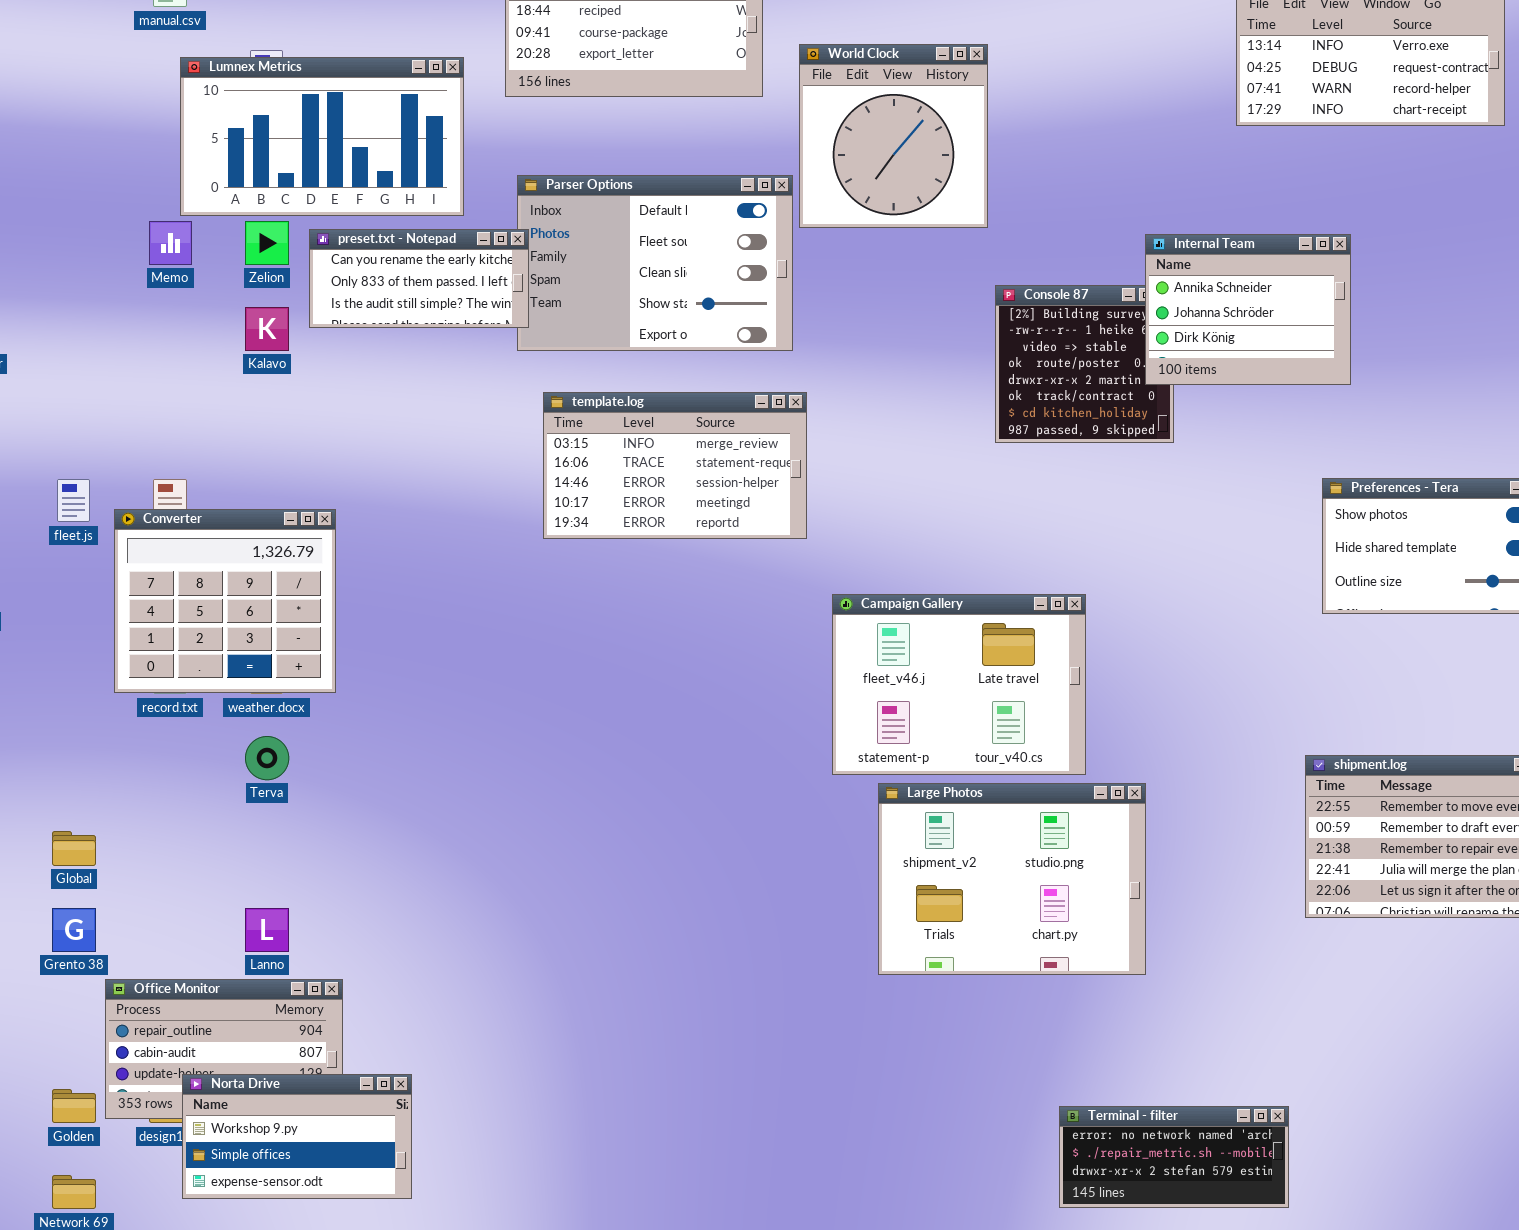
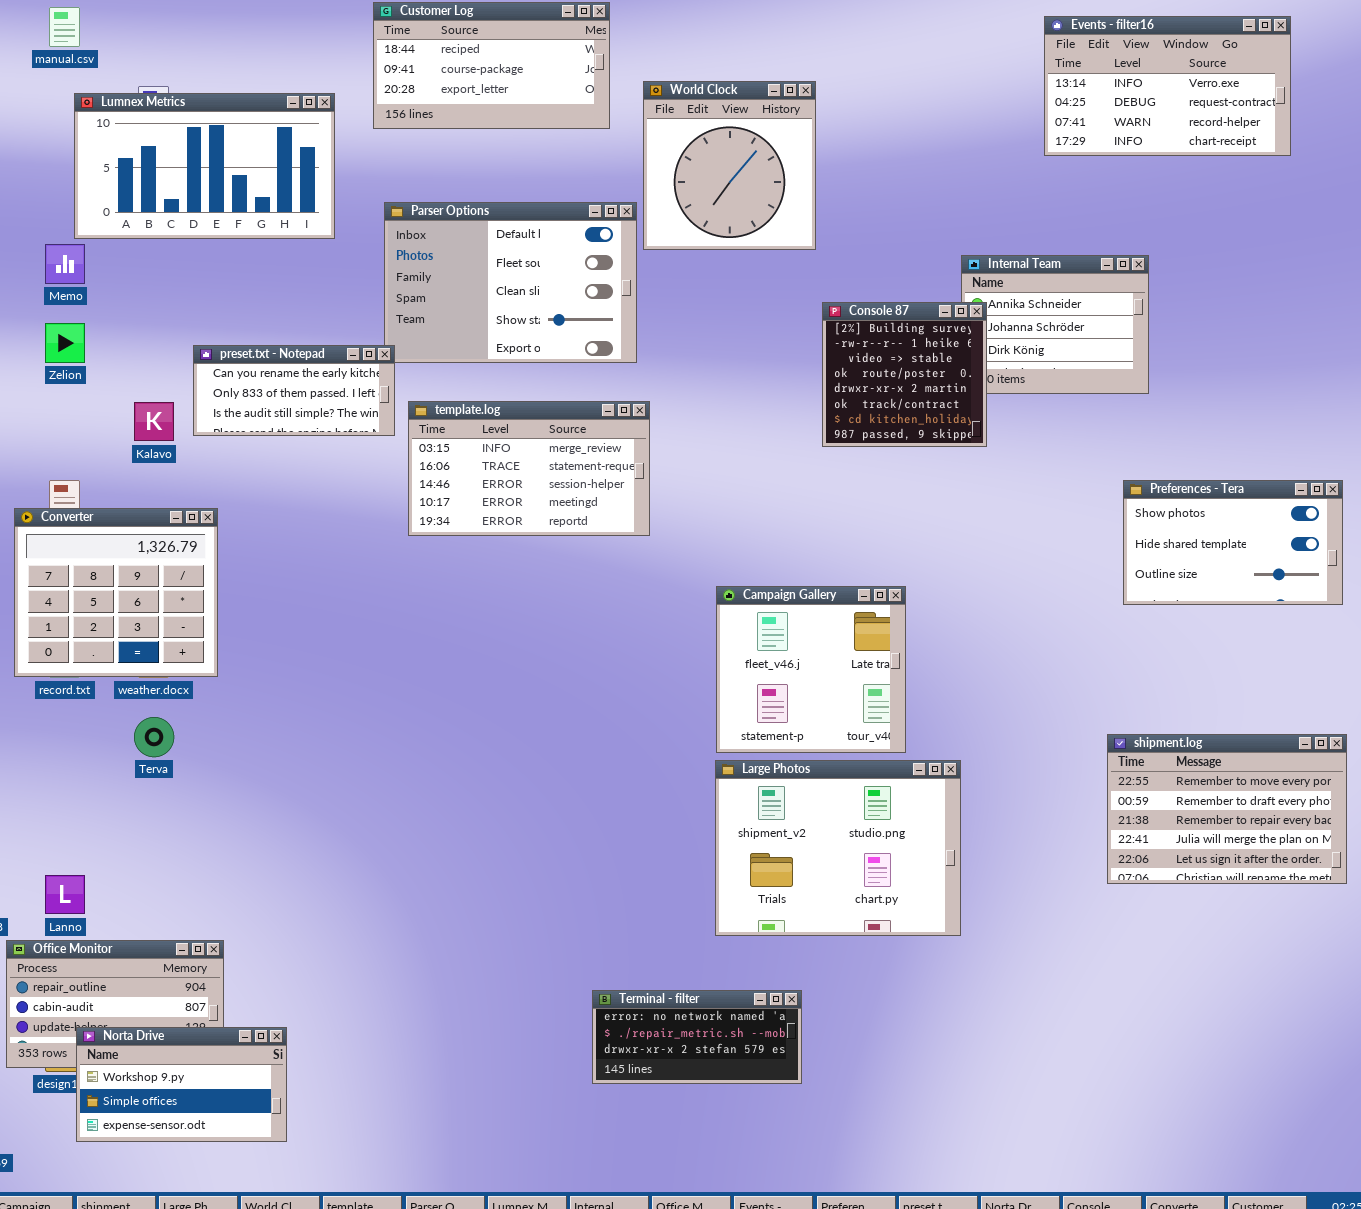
Zelion: [245,221,289,265] -> [45,323,85,363], moved
preset.txt - Notepad: [309,229,529,328] -> [193,345,395,436], moved
Console 87: [995,285,1174,443] -> [822,302,987,447], raised
Kalavo: [245,307,289,351] -> [134,402,174,441], moved
Campaign Gallery: [832,594,1086,775] -> [716,586,906,753], resized
Lanno: [245,908,289,952] -> [45,875,85,914], moved
Terminal - filter: [1059,1106,1289,1208] -> [592,990,802,1084], moved

